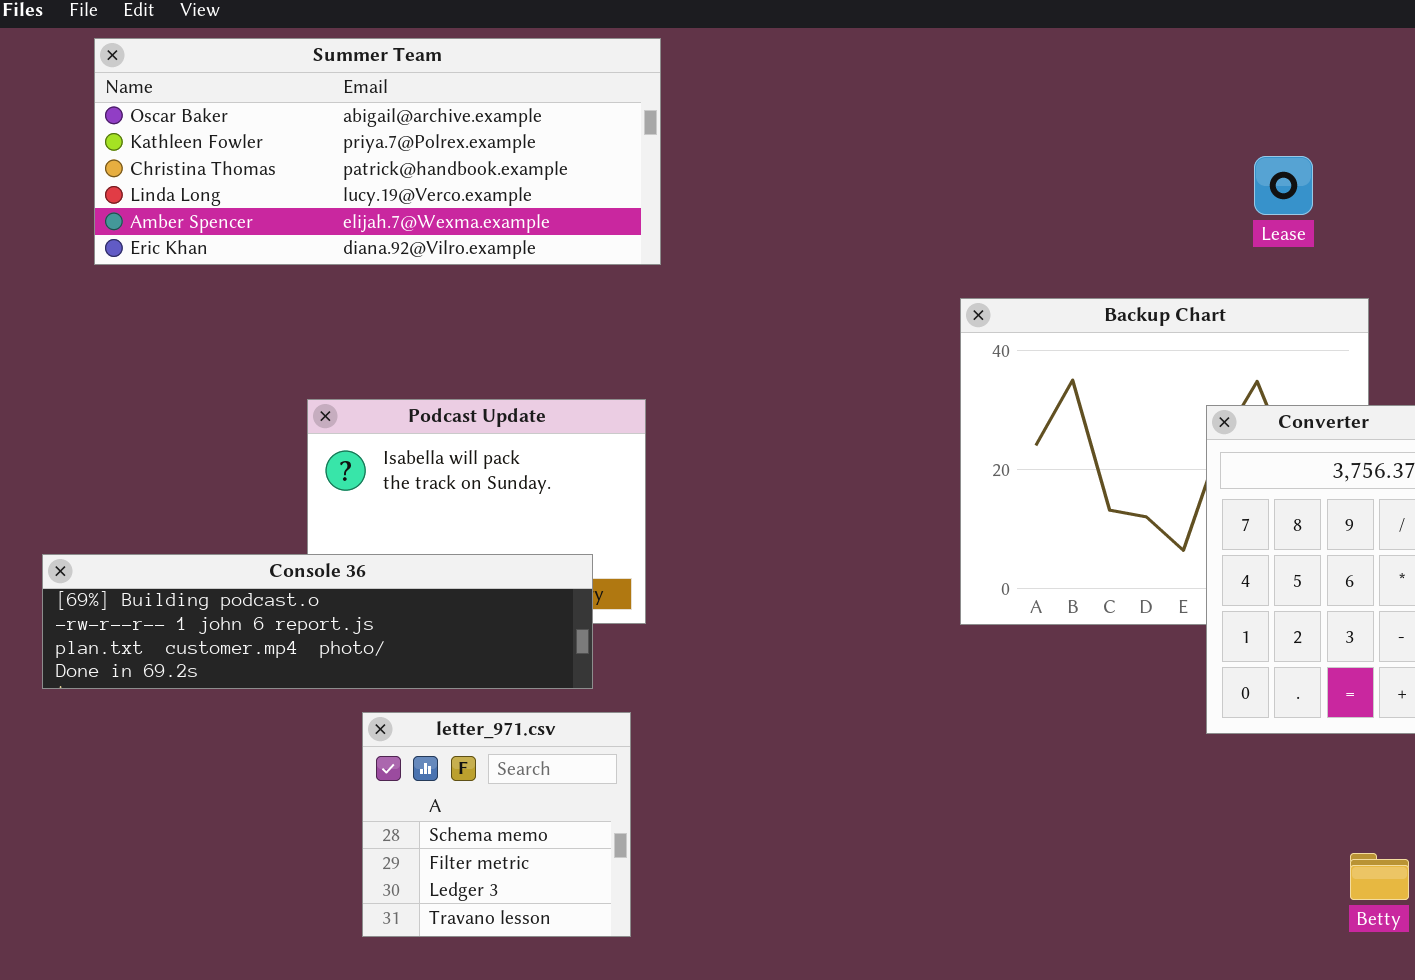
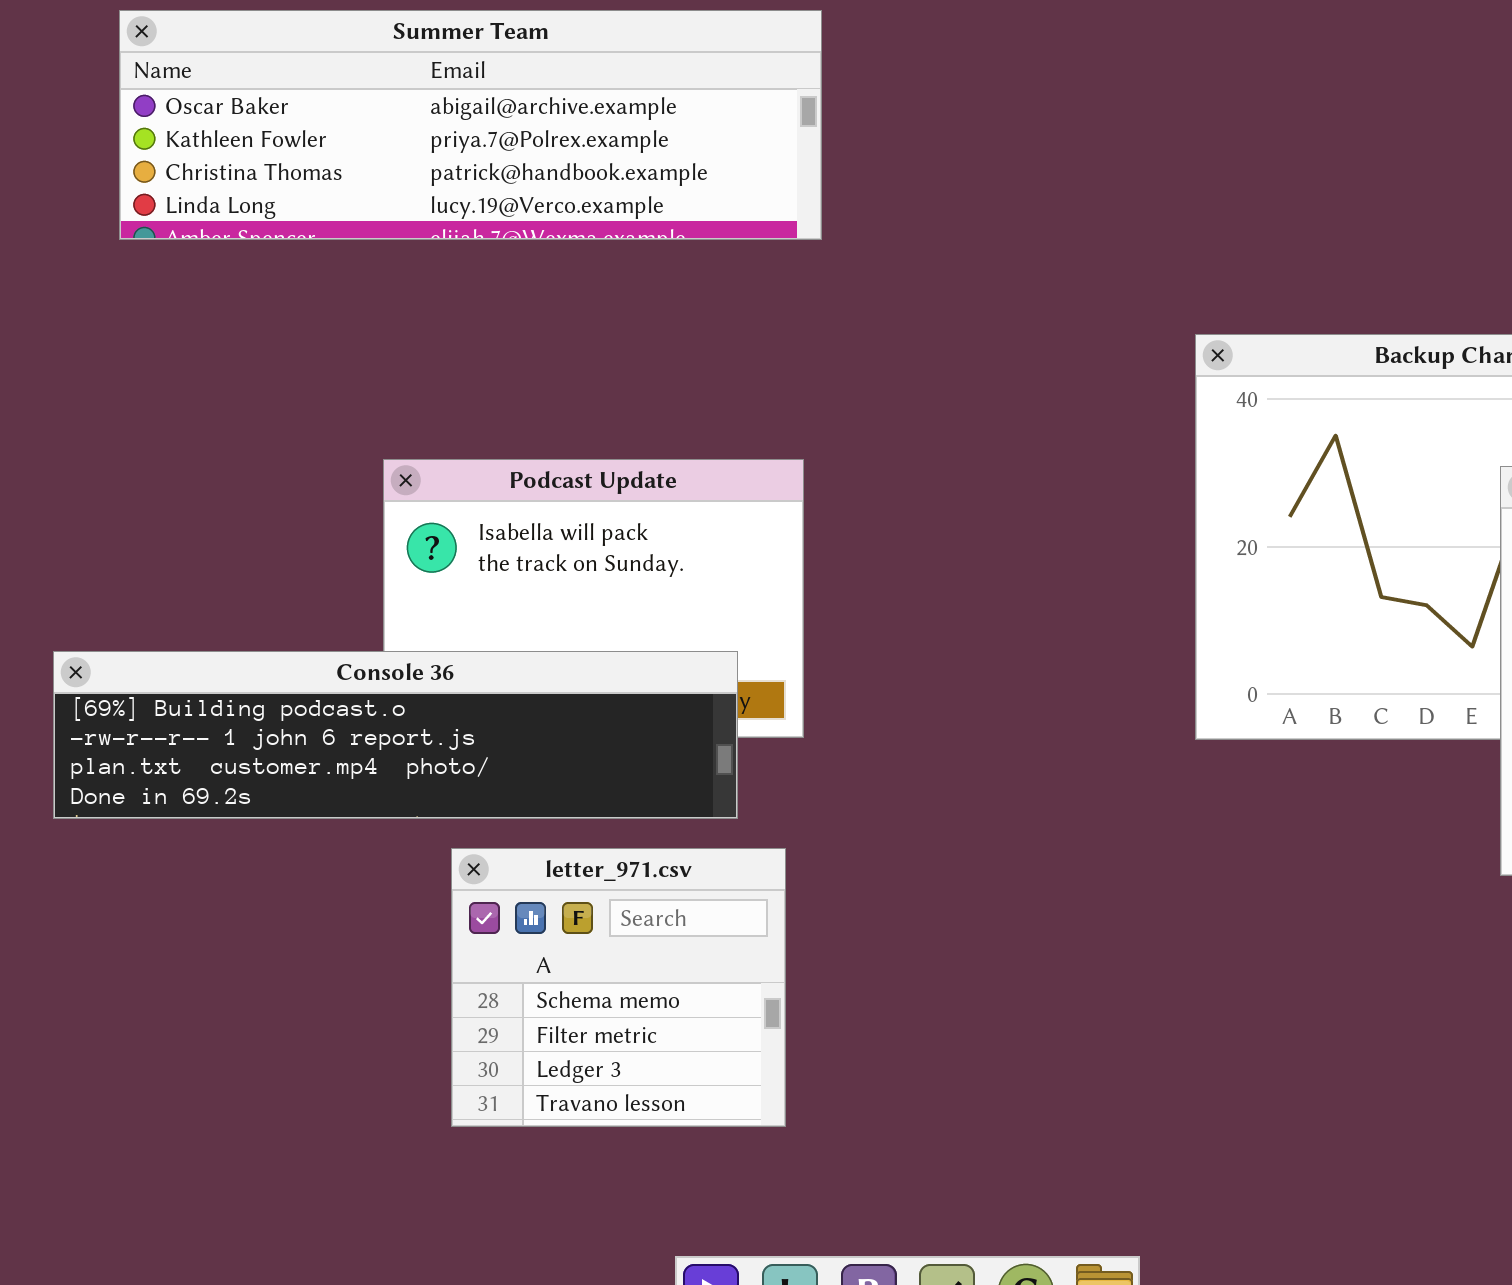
Summer Team: [94,38,661,265] -> [119,10,822,240], resized

